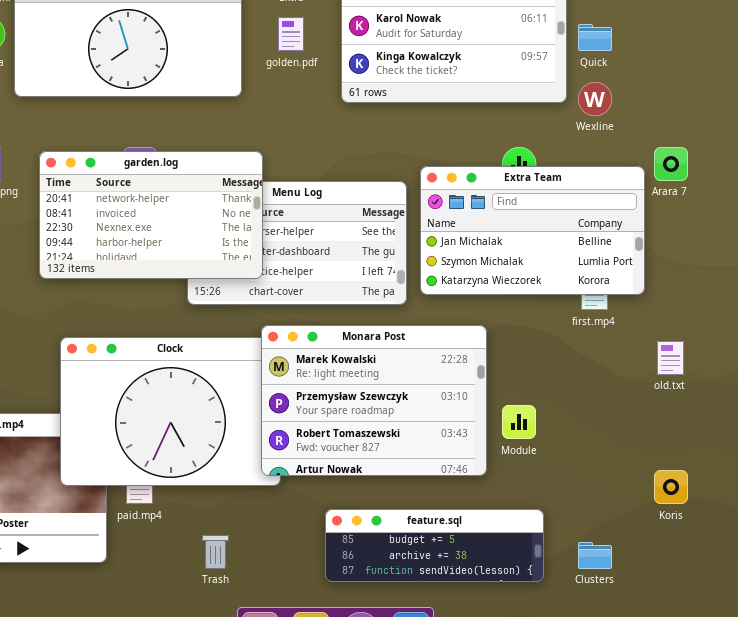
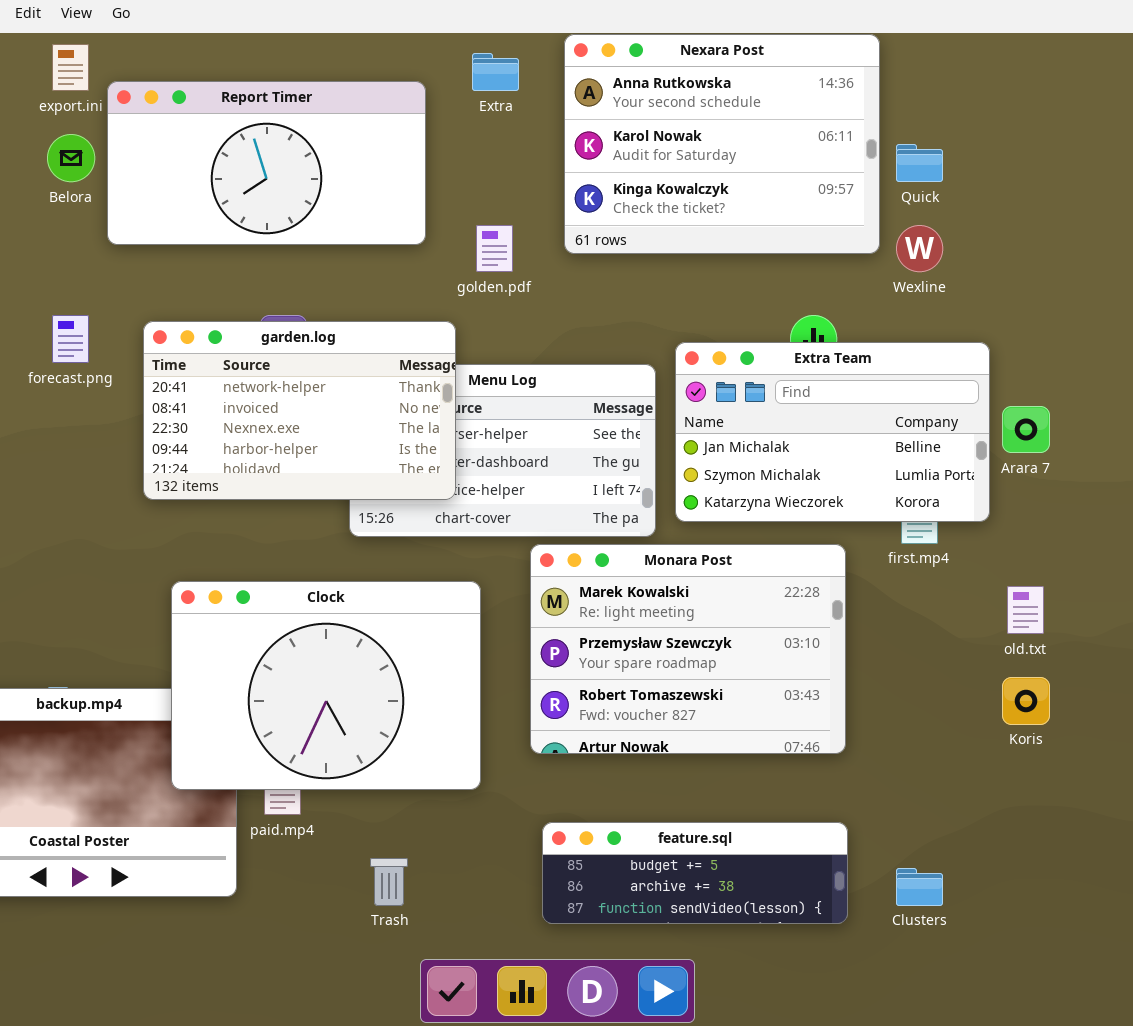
golden.pdf: [278,17,304,51] -> [476,225,513,272], moved
Arara 7: [654,147,688,181] -> [1002,406,1050,453], moved
Monara Post: [261,325,487,476] -> [530,544,846,754], moved
Koris: [654,470,688,504] -> [1002,677,1050,725], moved

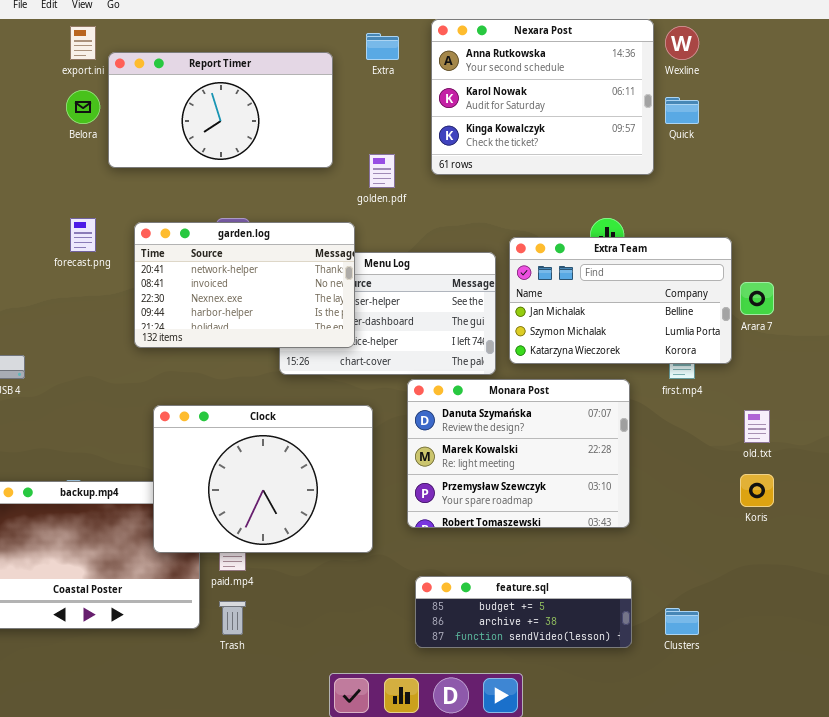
Wexline: [896,225,943,272] -> [665,26,699,60], moved
Monara Post: [530,544,846,754] -> [407,379,630,528], scrolled up 1 row
Trash: [370,858,408,906] -> [219,601,246,635], moved

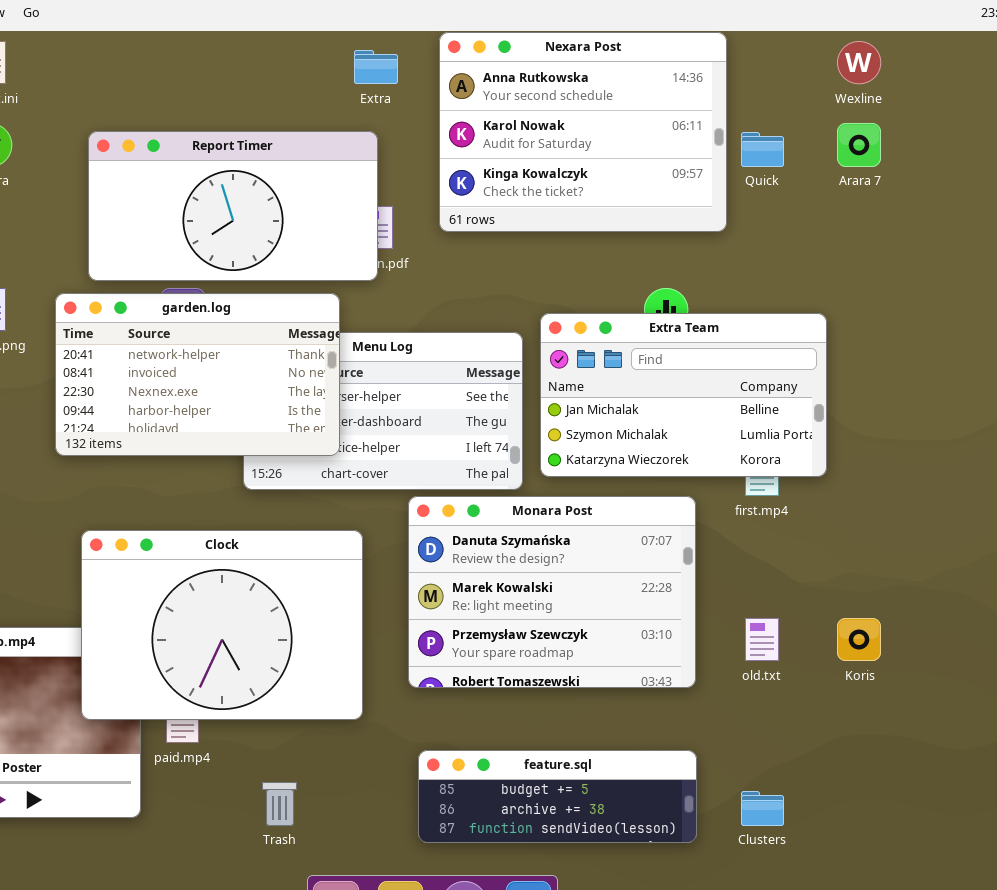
Wexline: [665,26,699,60] -> [837,41,881,84], moved
Report Timer: [108,52,333,168] -> [88,131,378,281], moved
Arara 7: [740,282,774,315] -> [837,123,881,167], moved
old.txt: [744,410,770,443] -> [745,618,779,661], moved
Trash: [219,601,246,635] -> [262,782,297,826], moved

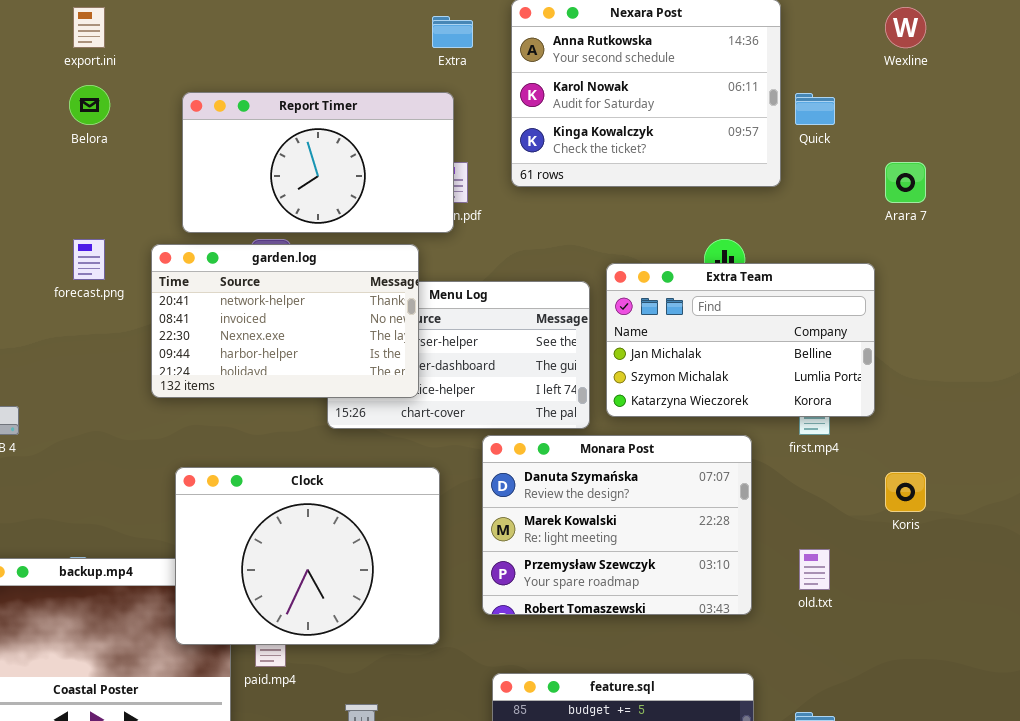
Arara 7: [837,123,881,167] -> [885,162,926,203], moved
Koris: [837,618,881,661] -> [885,472,926,512], moved

